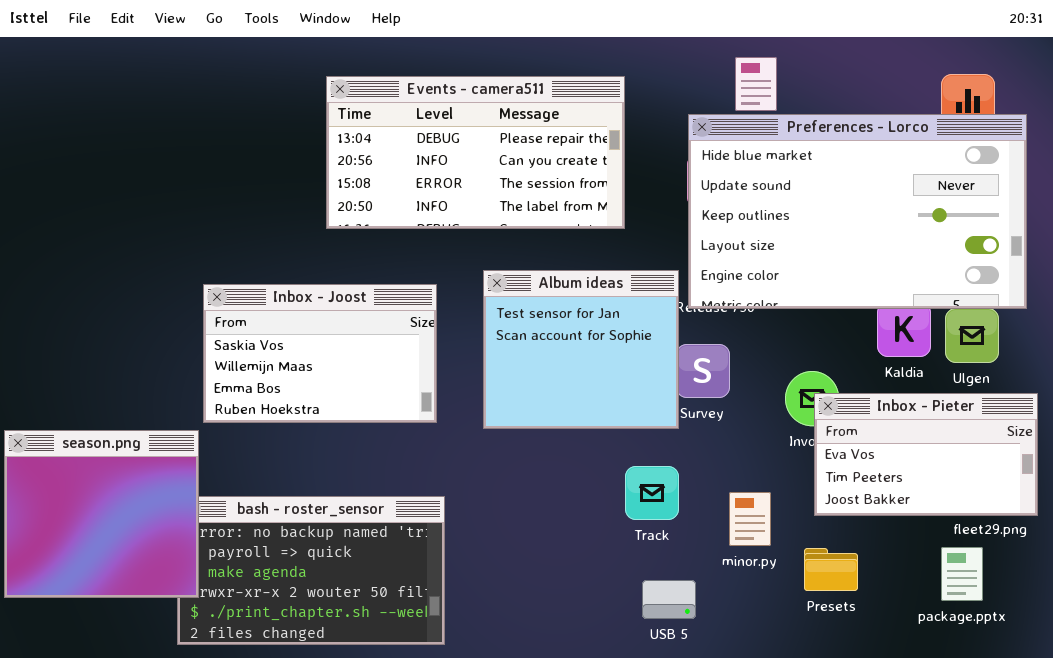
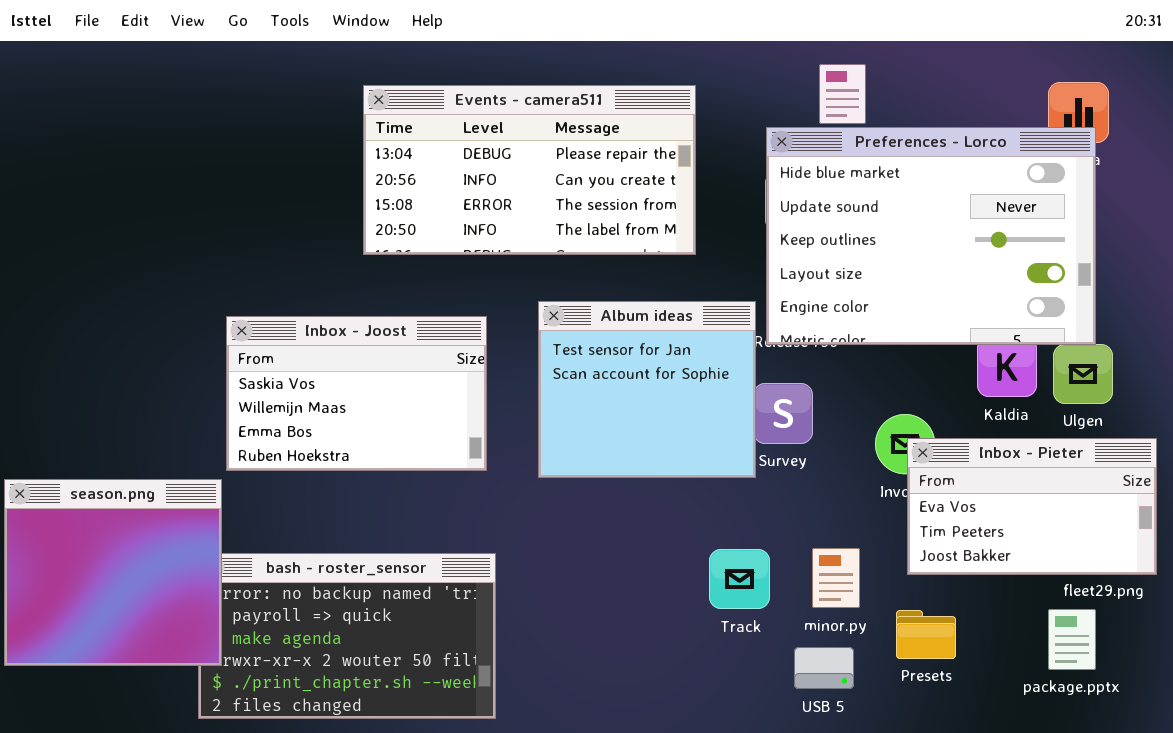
Preferences - Lorco: [688,114,1027,309] -> [766,127,1096,345], resized
Track: [625,466,679,520] -> [709,549,770,609], moved
USB 5: [642,580,696,619] -> [794,647,854,689], moved

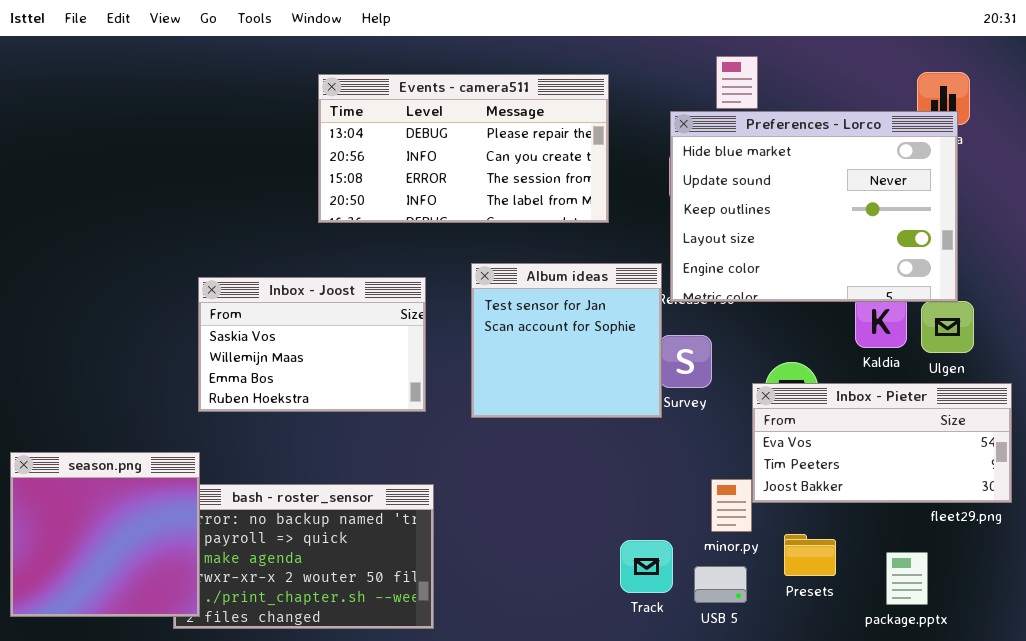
Inbox - Pieter: [907,438,1157,575] -> [752,383,1012,503], resized
season.png: [4,479,222,666] -> [10,452,200,617], moved
Track: [709,549,770,609] -> [620,540,673,593], moved
package.pptx: [1048,609,1096,670] -> [886,552,928,605], moved

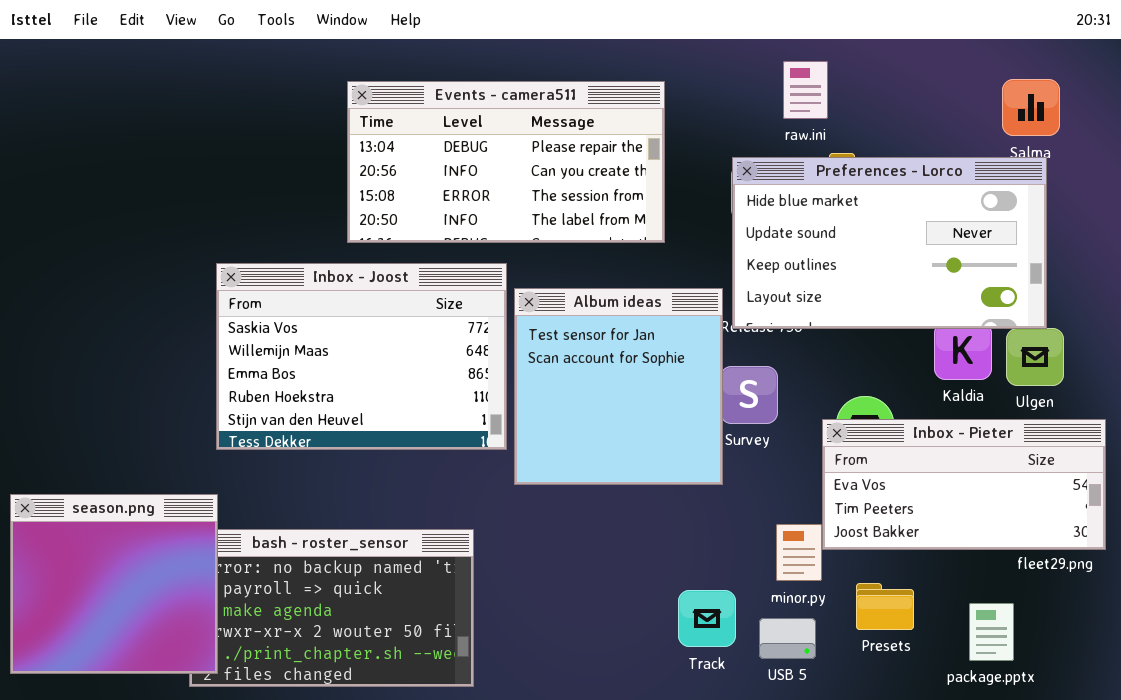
Preferences - Lorco: [670,111,958,302] -> [732,157,1047,329], resized
Album ideas: [471,263,662,418] -> [514,288,723,485], resized
Inbox - Joost: [198,277,426,412] -> [216,263,507,450], resized

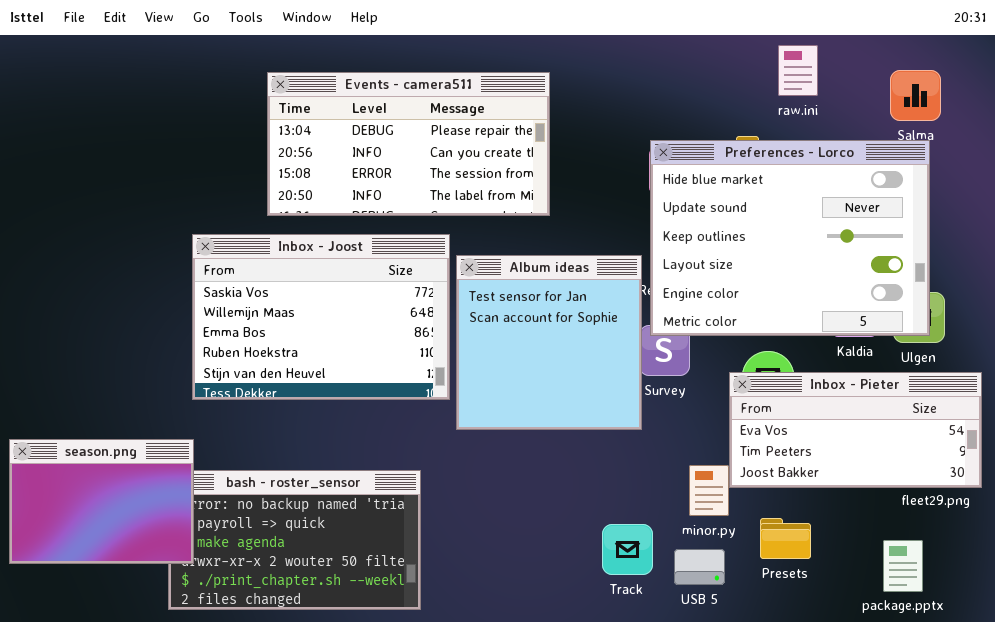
raw.ini: [783,61,828,119] -> [778,45,818,96], moved
Events - camera511: [347,81,665,243] -> [267,72,550,216], moved
Preferences - Lorco: [732,157,1047,329] -> [650,140,930,336], resized
season.png: [10,494,218,674] -> [9,439,194,564], resized
package.pptx: [969,603,1014,661] -> [883,540,923,592], moved

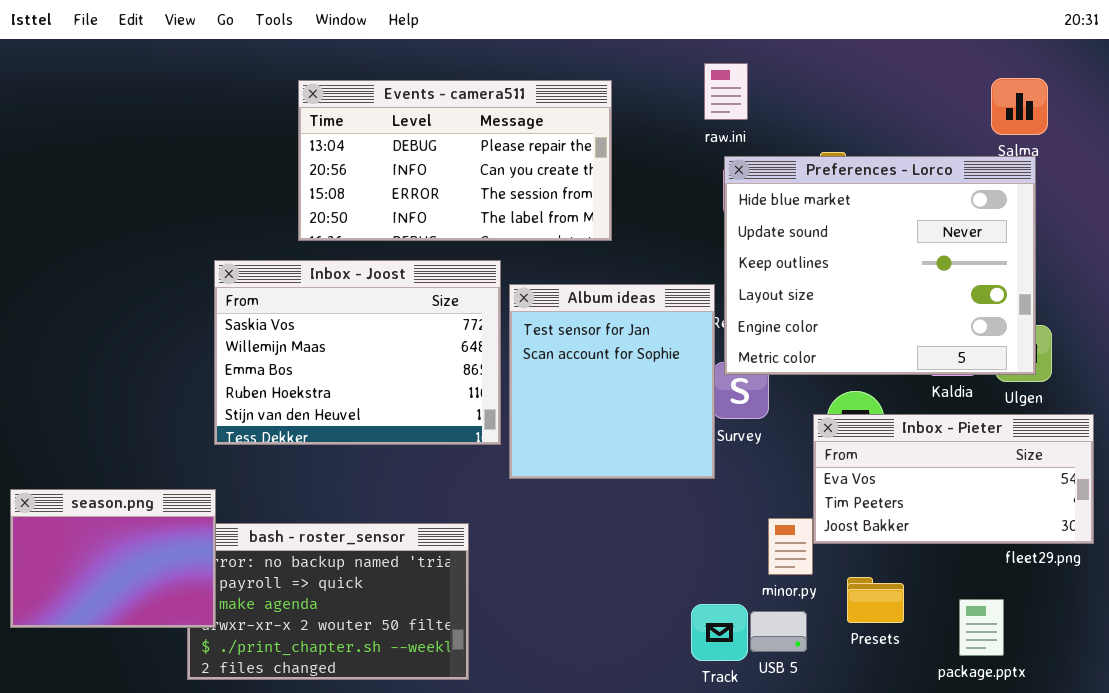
raw.ini: [778,45,818,96] -> [704,63,748,120], moved
Track: [602,524,653,575] -> [691,604,748,661], moved
package.pptx: [883,540,923,592] -> [959,599,1004,656], moved

